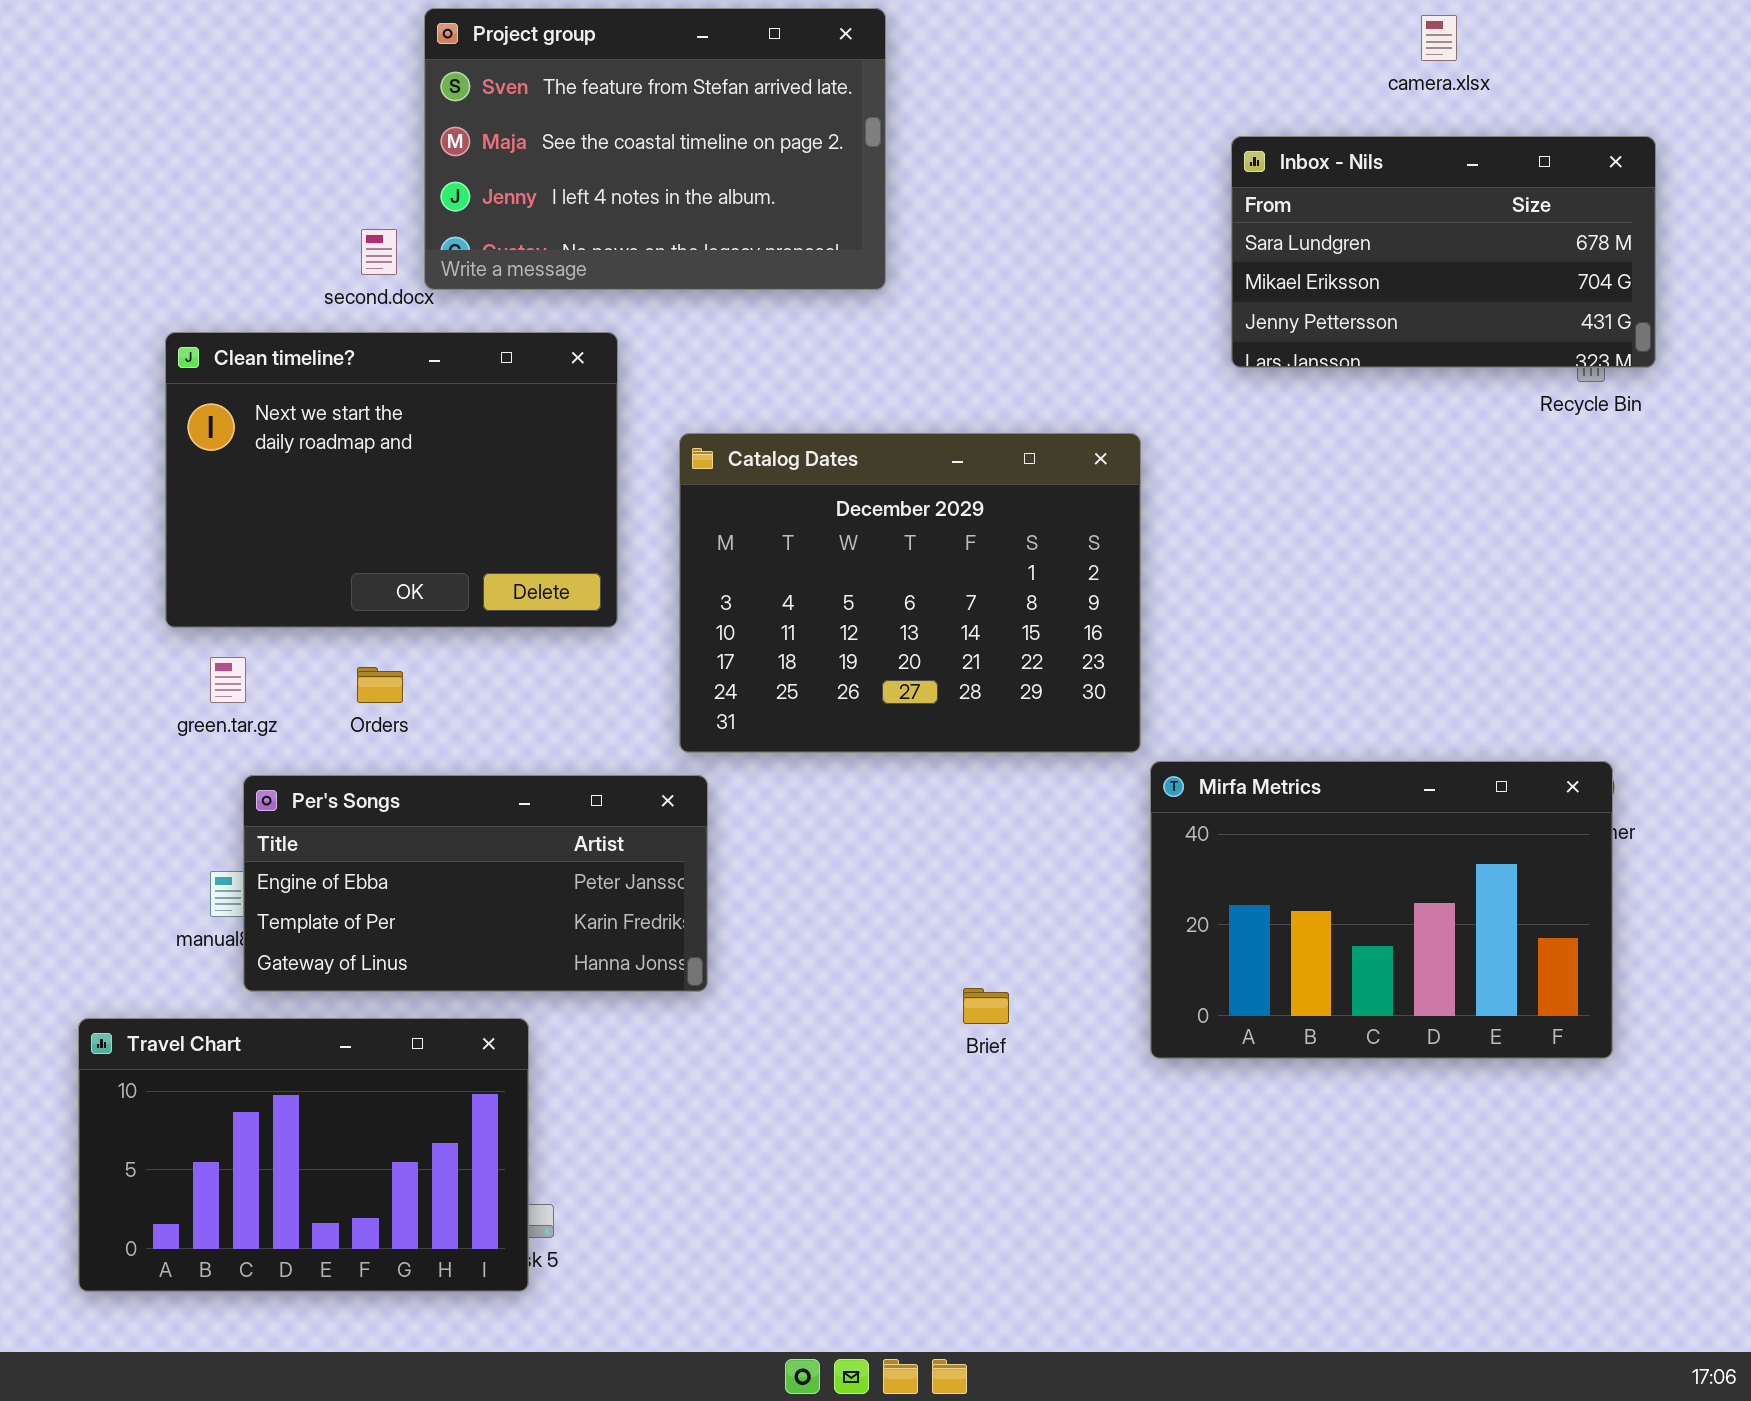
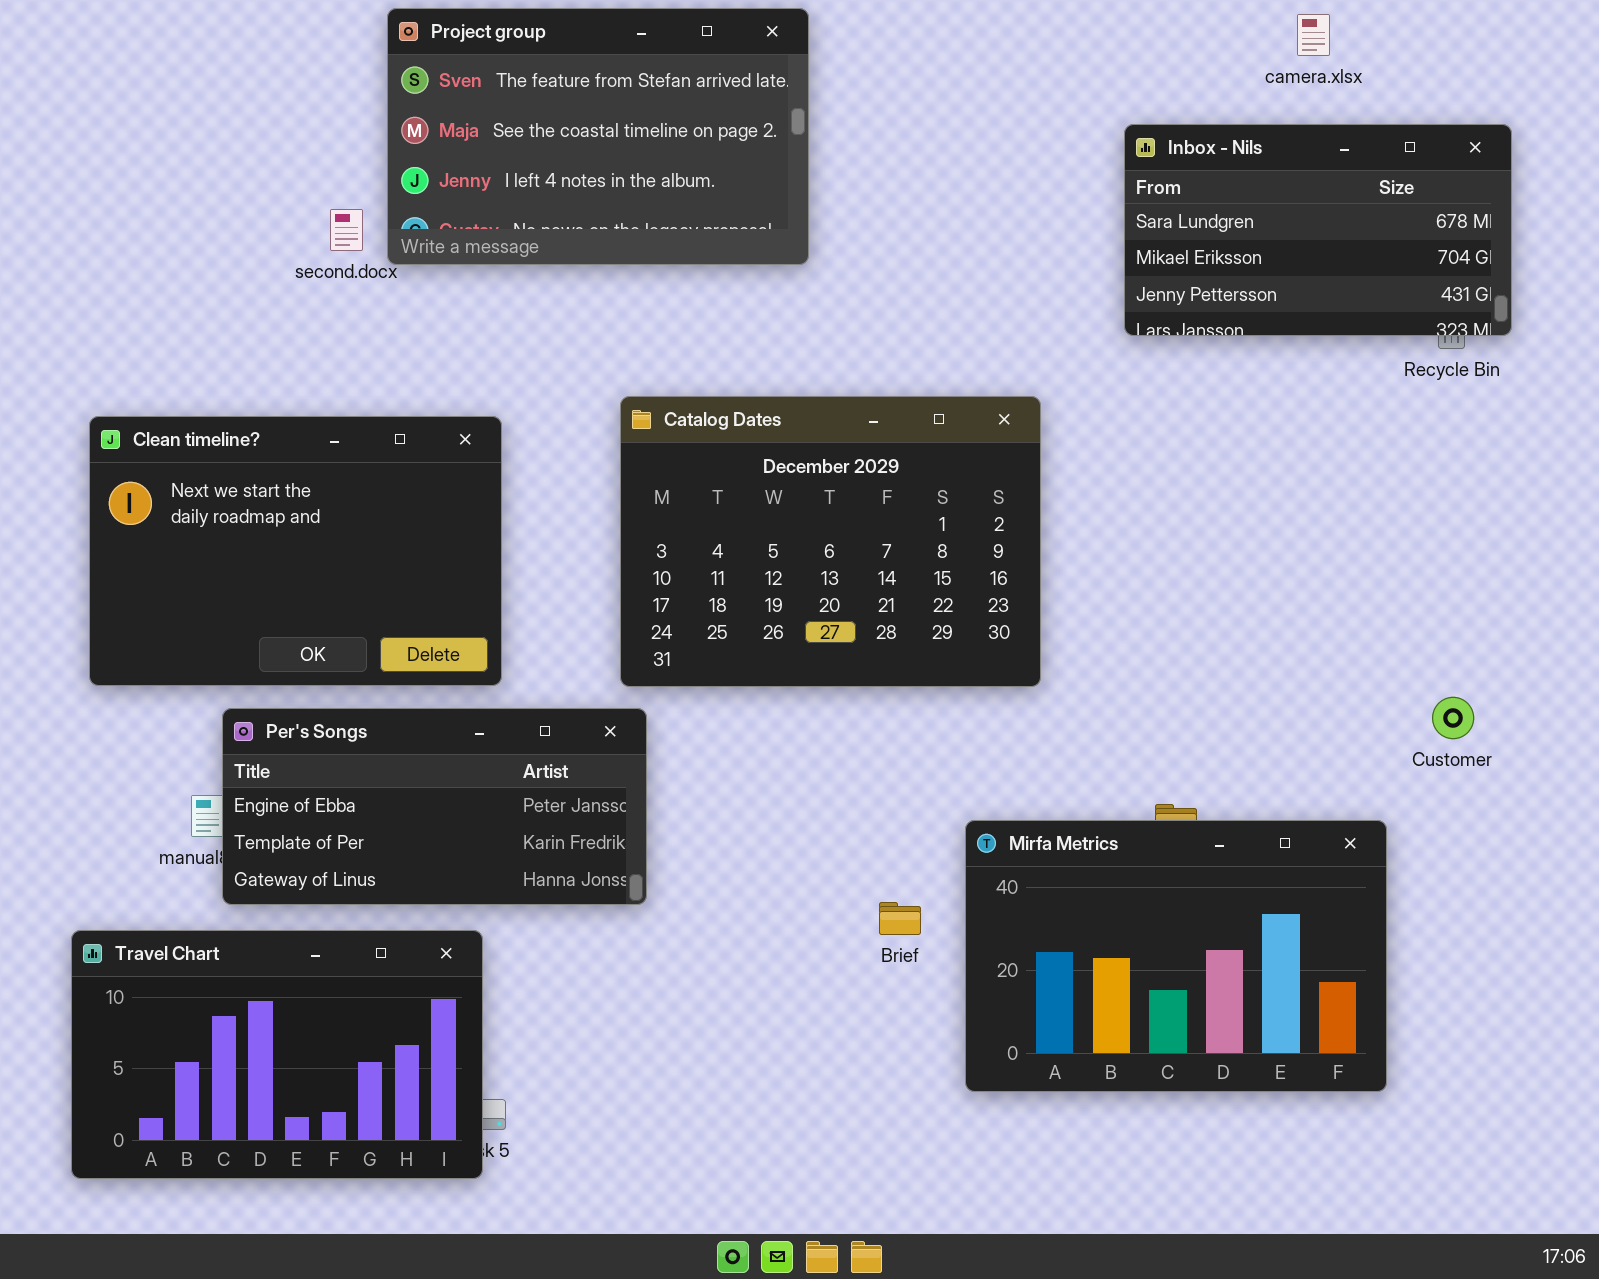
Clean timeline?: [165,332,618,628] -> [89,416,502,686], moved
Mirfa Metrics: [1150,761,1613,1059] -> [965,820,1387,1092], moved

